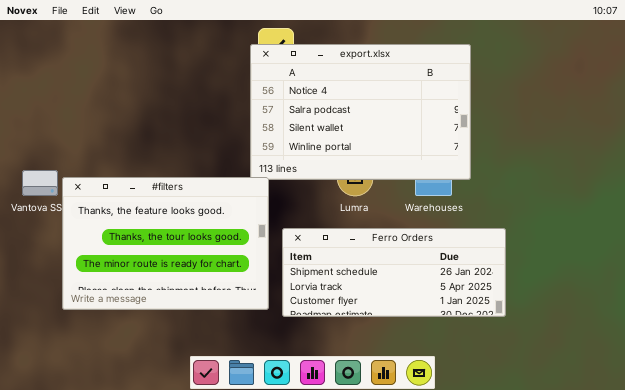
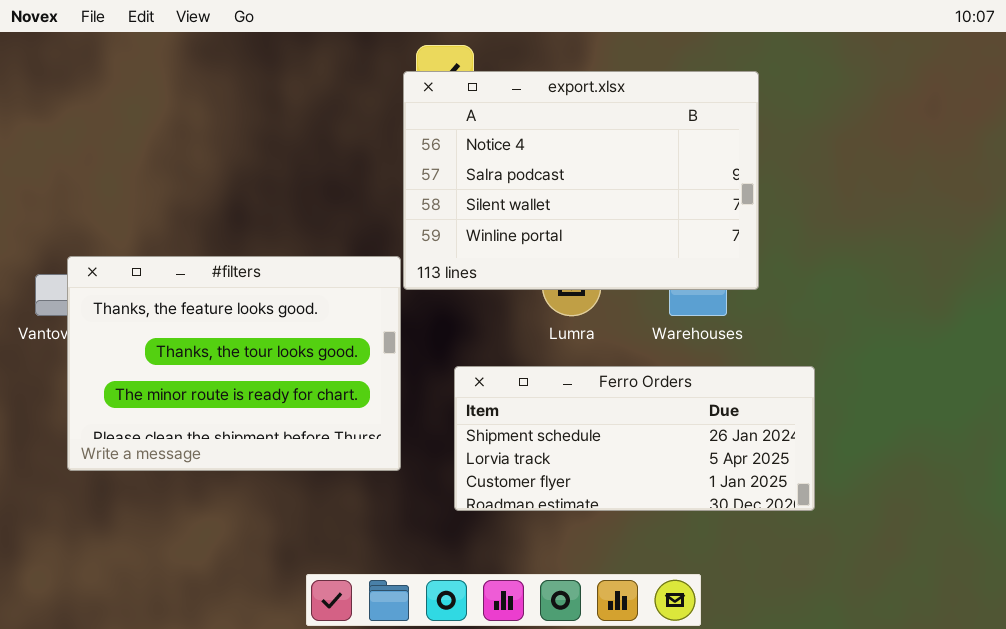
#filters: [62,177,269,310] -> [67,256,401,471], moved

